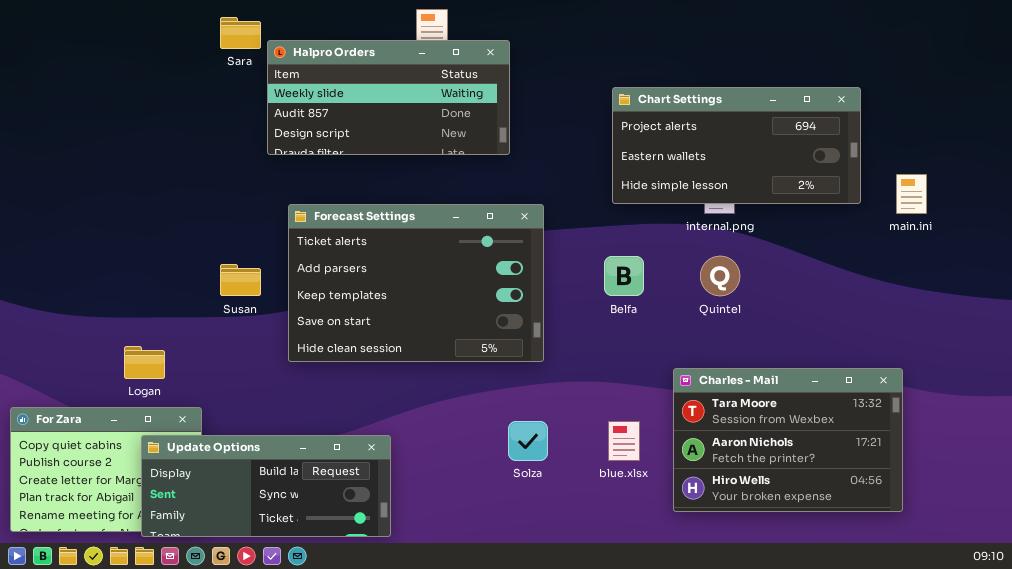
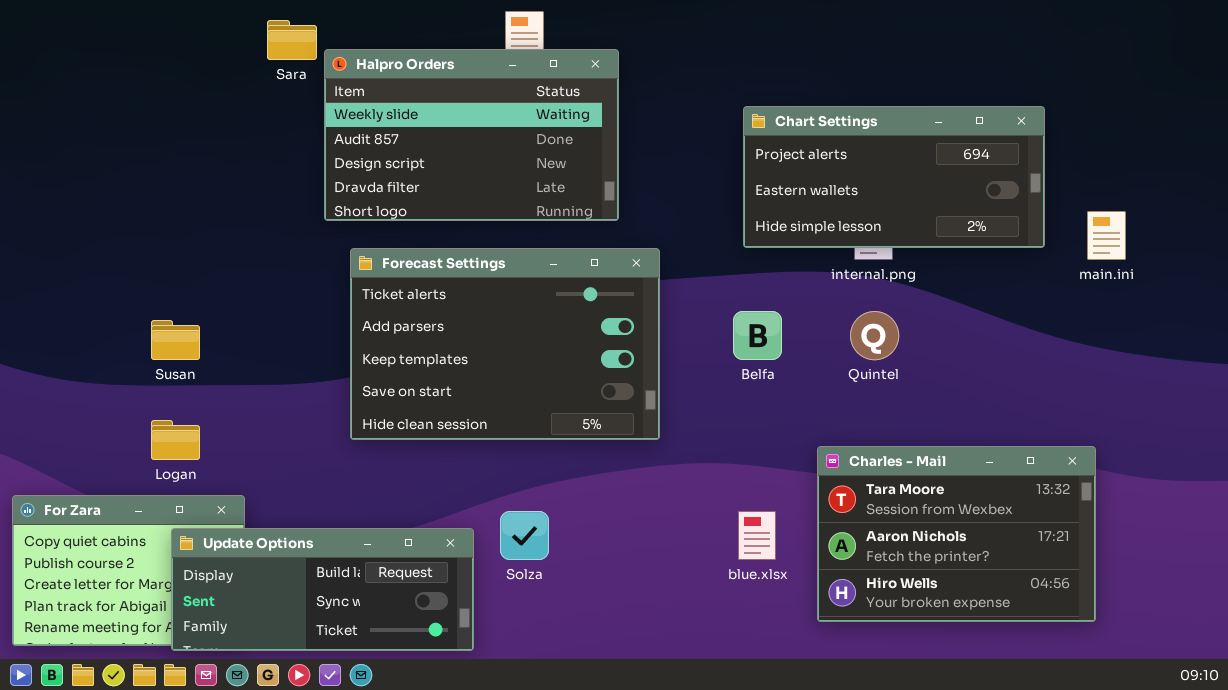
Halpro Orders: [267,40,510,155] -> [324,49,619,221], resized
Susan: [220,264,261,296] -> [151,320,200,360], moved
Solza: [508,421,548,461] -> [500,511,549,560], moved

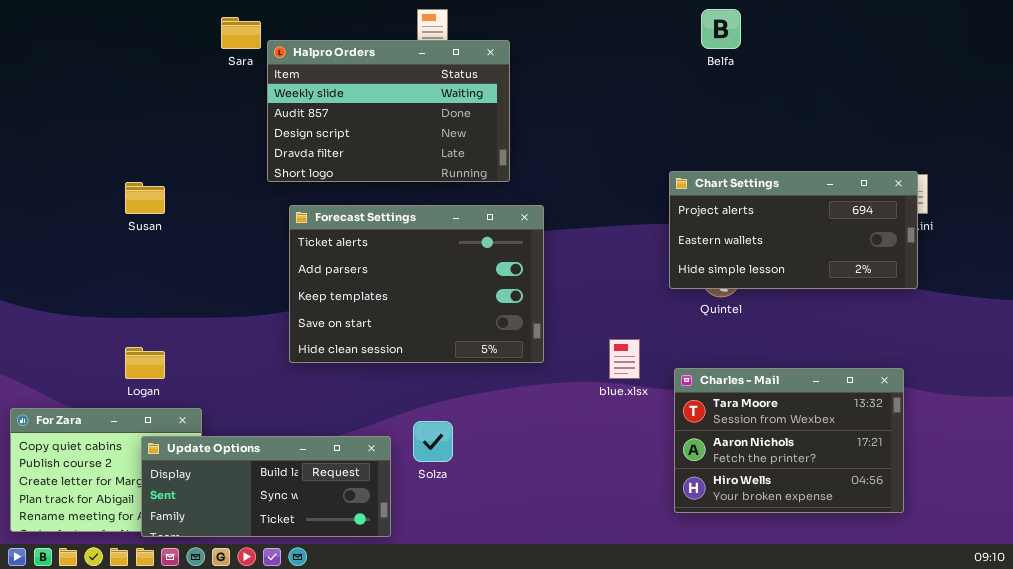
Chart Settings: [743,106,1045,248] -> [669,171,918,289], moved
Belfa: [733,311,782,360] -> [701,9,741,49], moved
Susan: [151,320,200,360] -> [125,182,165,214], moved
blue.xlsx: [738,511,776,560] -> [609,339,640,379], moved

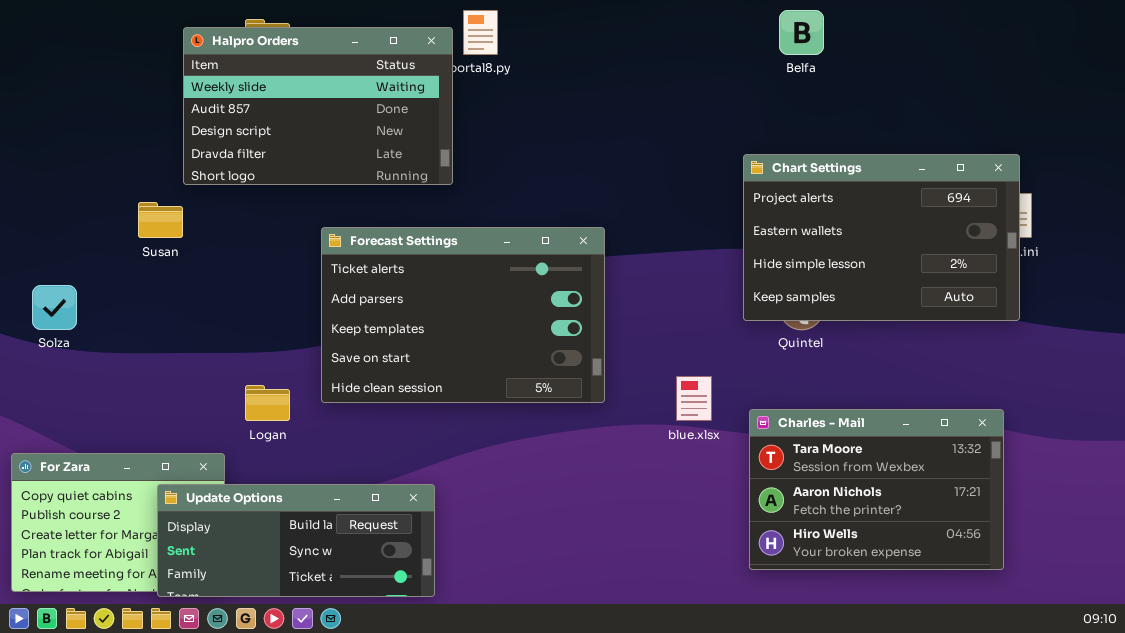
Halpro Orders: [267,40,510,182] -> [183,27,453,185], moved
Chart Settings: [669,171,918,289] -> [743,154,1020,321], resized
Logan: [125,347,165,379] -> [245,385,290,421], moved
Solza: [413,421,453,462] -> [32,285,77,330], moved

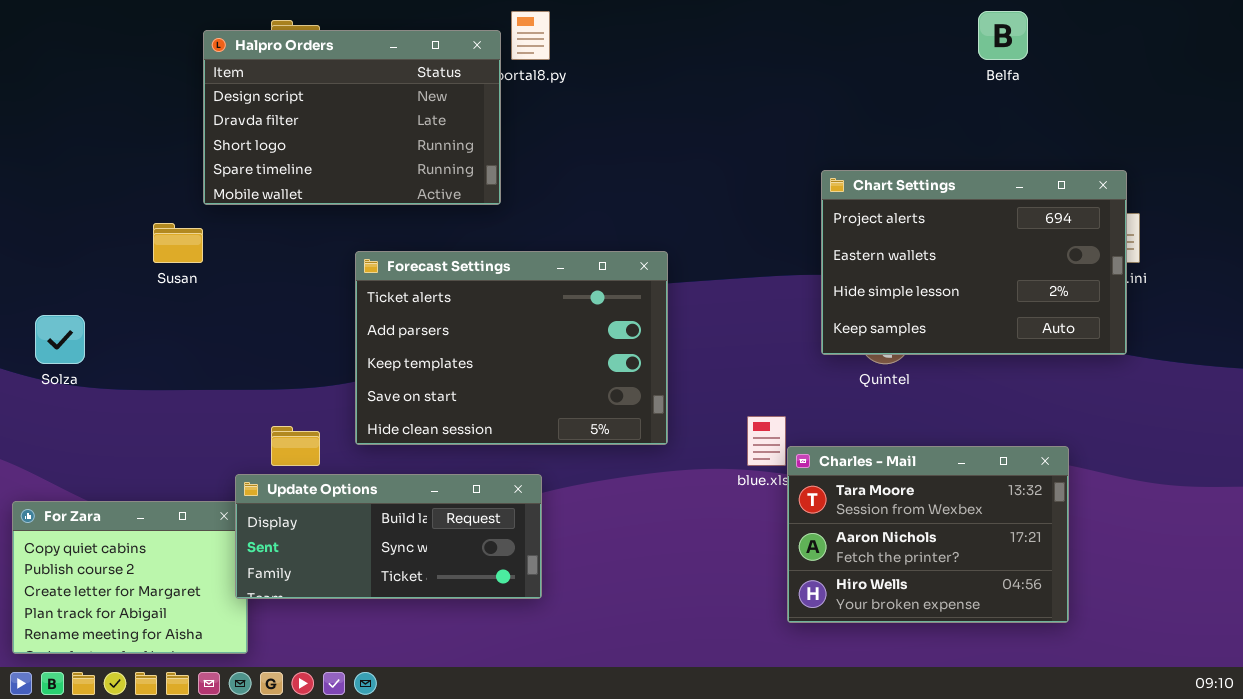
Belfa: [779,10,824,55] -> [978,11,1028,60], moved
Halpro Orders: [183,27,453,185] -> [203,30,501,205], scrolled down 2 rows
Charles - Mail: [749,409,1004,570] -> [787,446,1069,623], moved
Update Options: [157,484,435,597] -> [235,474,542,599], moved

